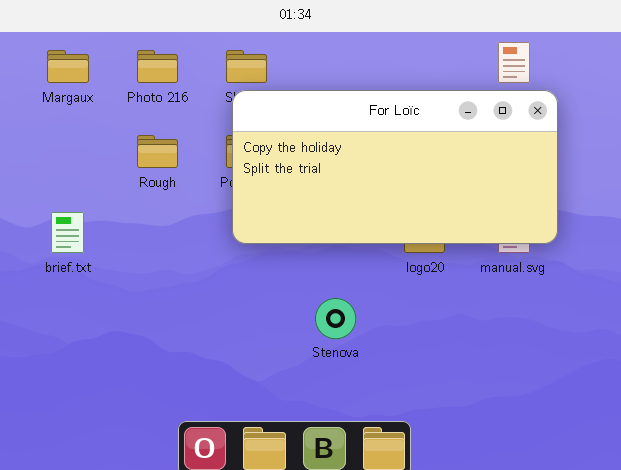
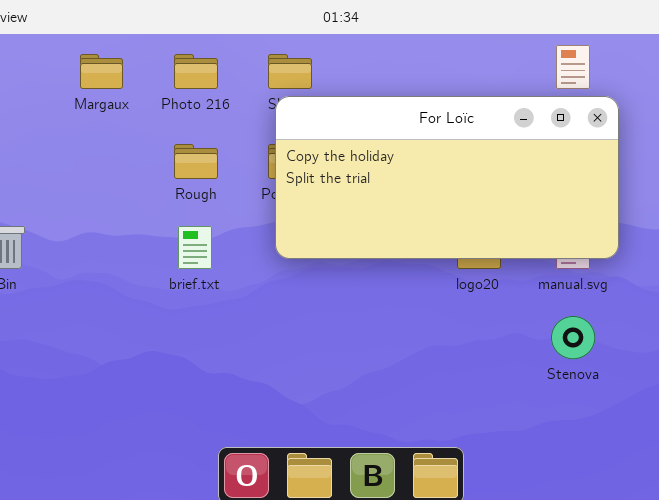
brief.txt: [51,212,84,253] -> [178,226,212,269], moved
Stenova: [315,298,356,339] -> [551,316,595,359], moved

